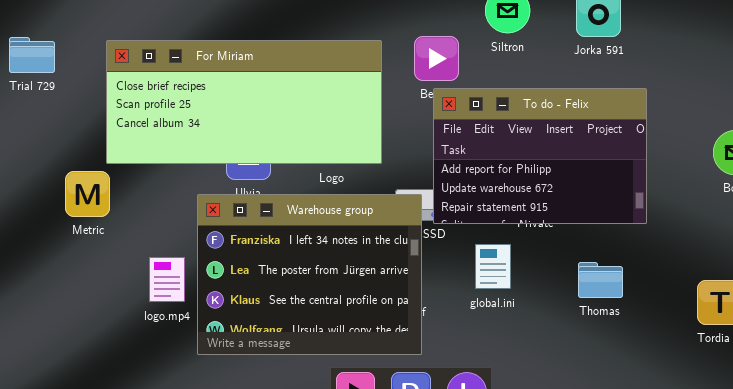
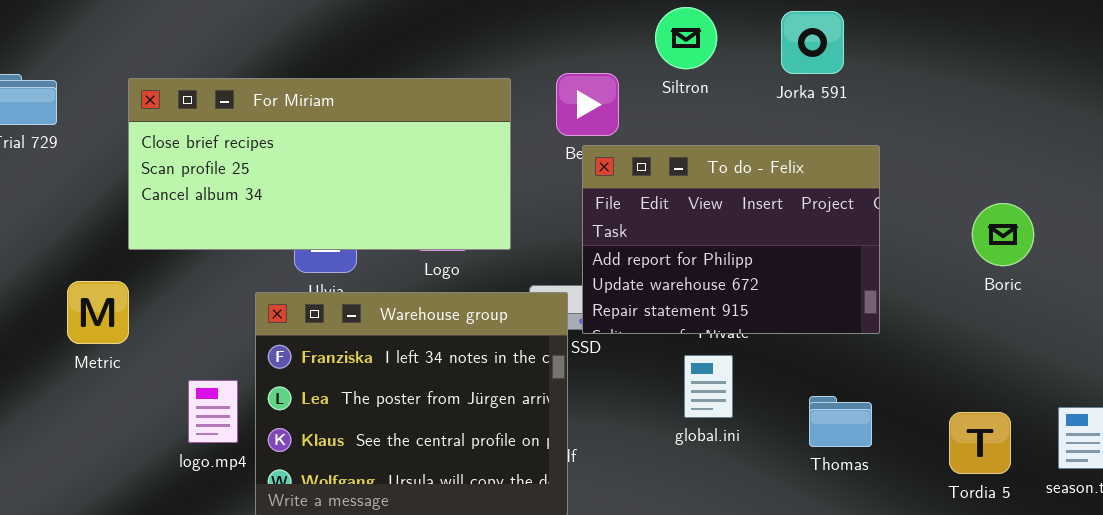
Metric: [65,171,110,217] -> [67,281,129,344], moved
global.ini: [475,244,511,289] -> [684,355,733,418], moved
Thomas: [578,262,623,298] -> [809,396,872,447], moved

